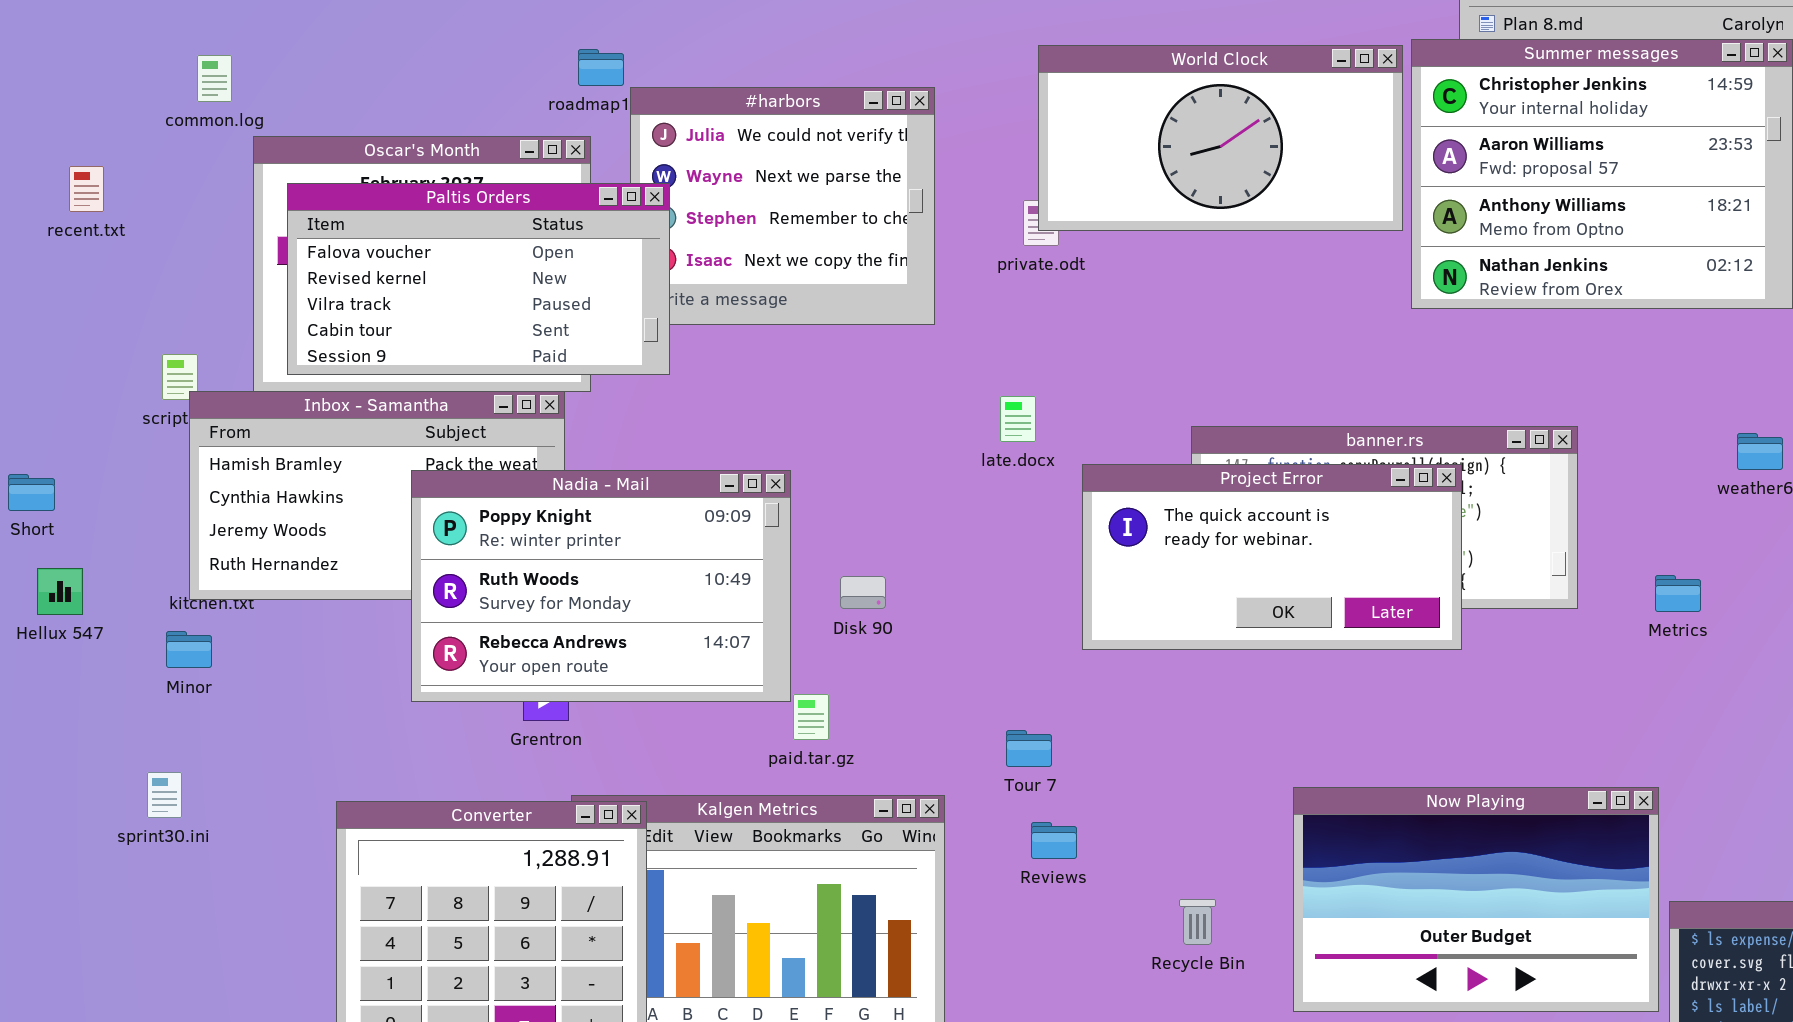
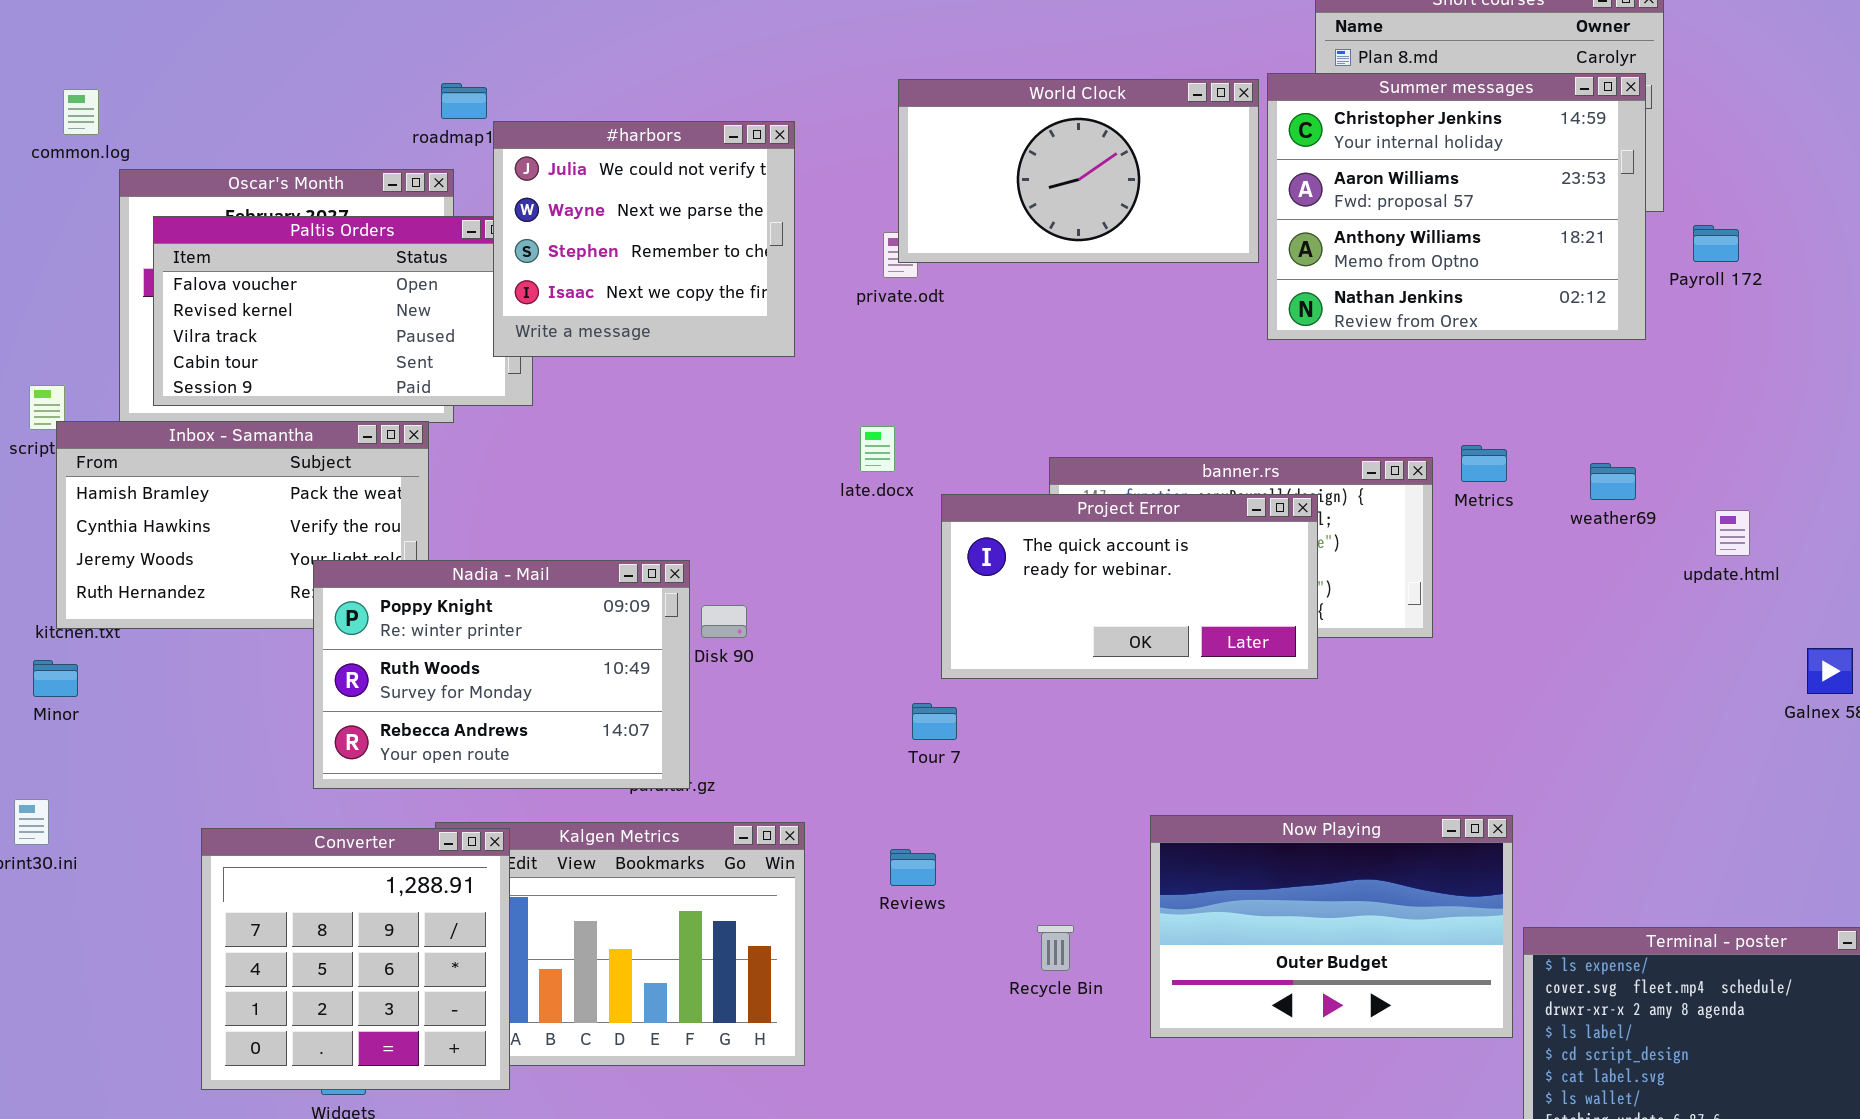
#harbors: [630,87,935,325] -> [493,121,795,357], raised
Nadia - Mail: [411,470,791,702] -> [313,560,690,789], moved
Metrics: [1655,575,1701,612] -> [1461,445,1507,482], moved
Tour 7: [1006,730,1052,767] -> [912,703,957,740], moved

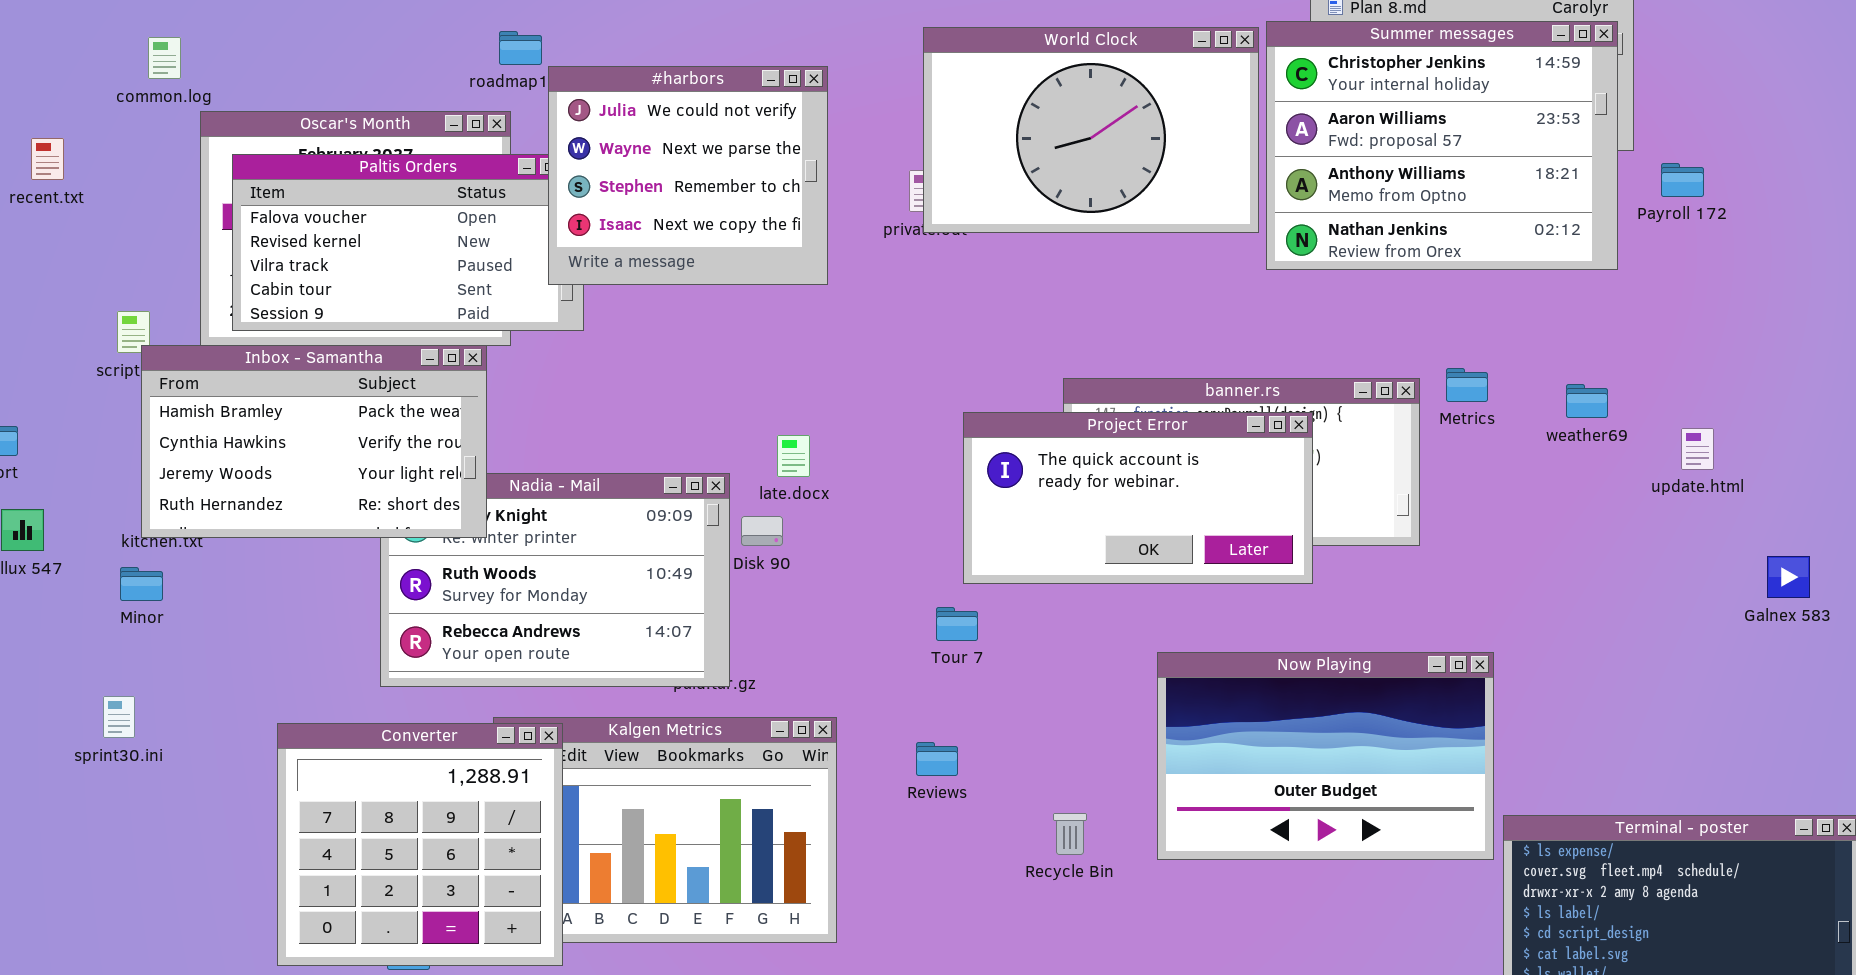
World Clock: [898,79,1259,263] -> [923,27,1259,233], resized
Inbox - Samantha: [56,421,429,629] -> [141,345,487,538], raised
late.docx: [860,426,895,472] -> [777,435,810,477], moved
Now Playing: [1150,815,1513,1038] -> [1157,652,1494,860], moved

